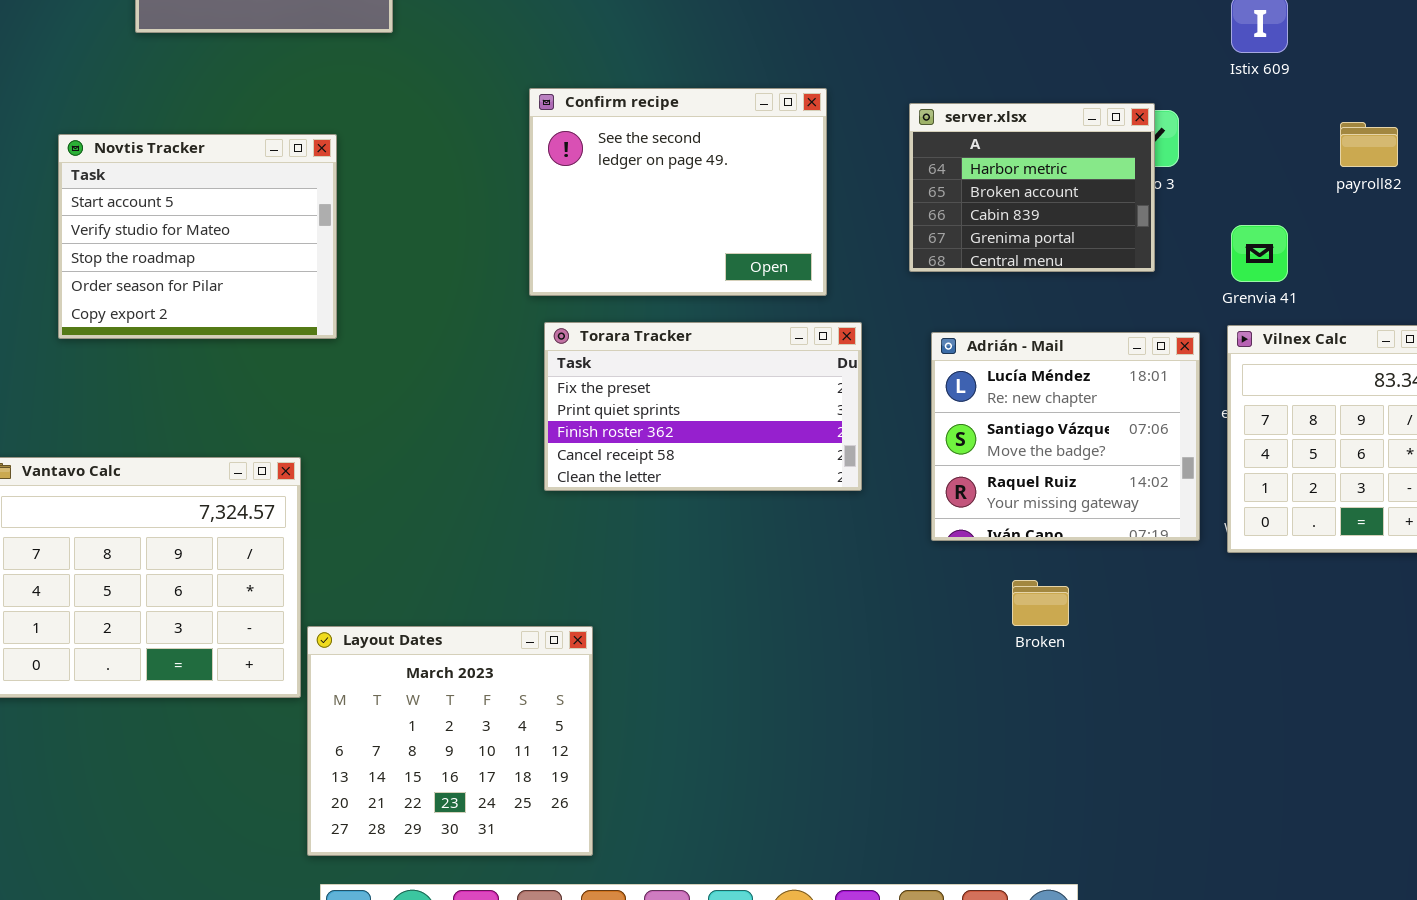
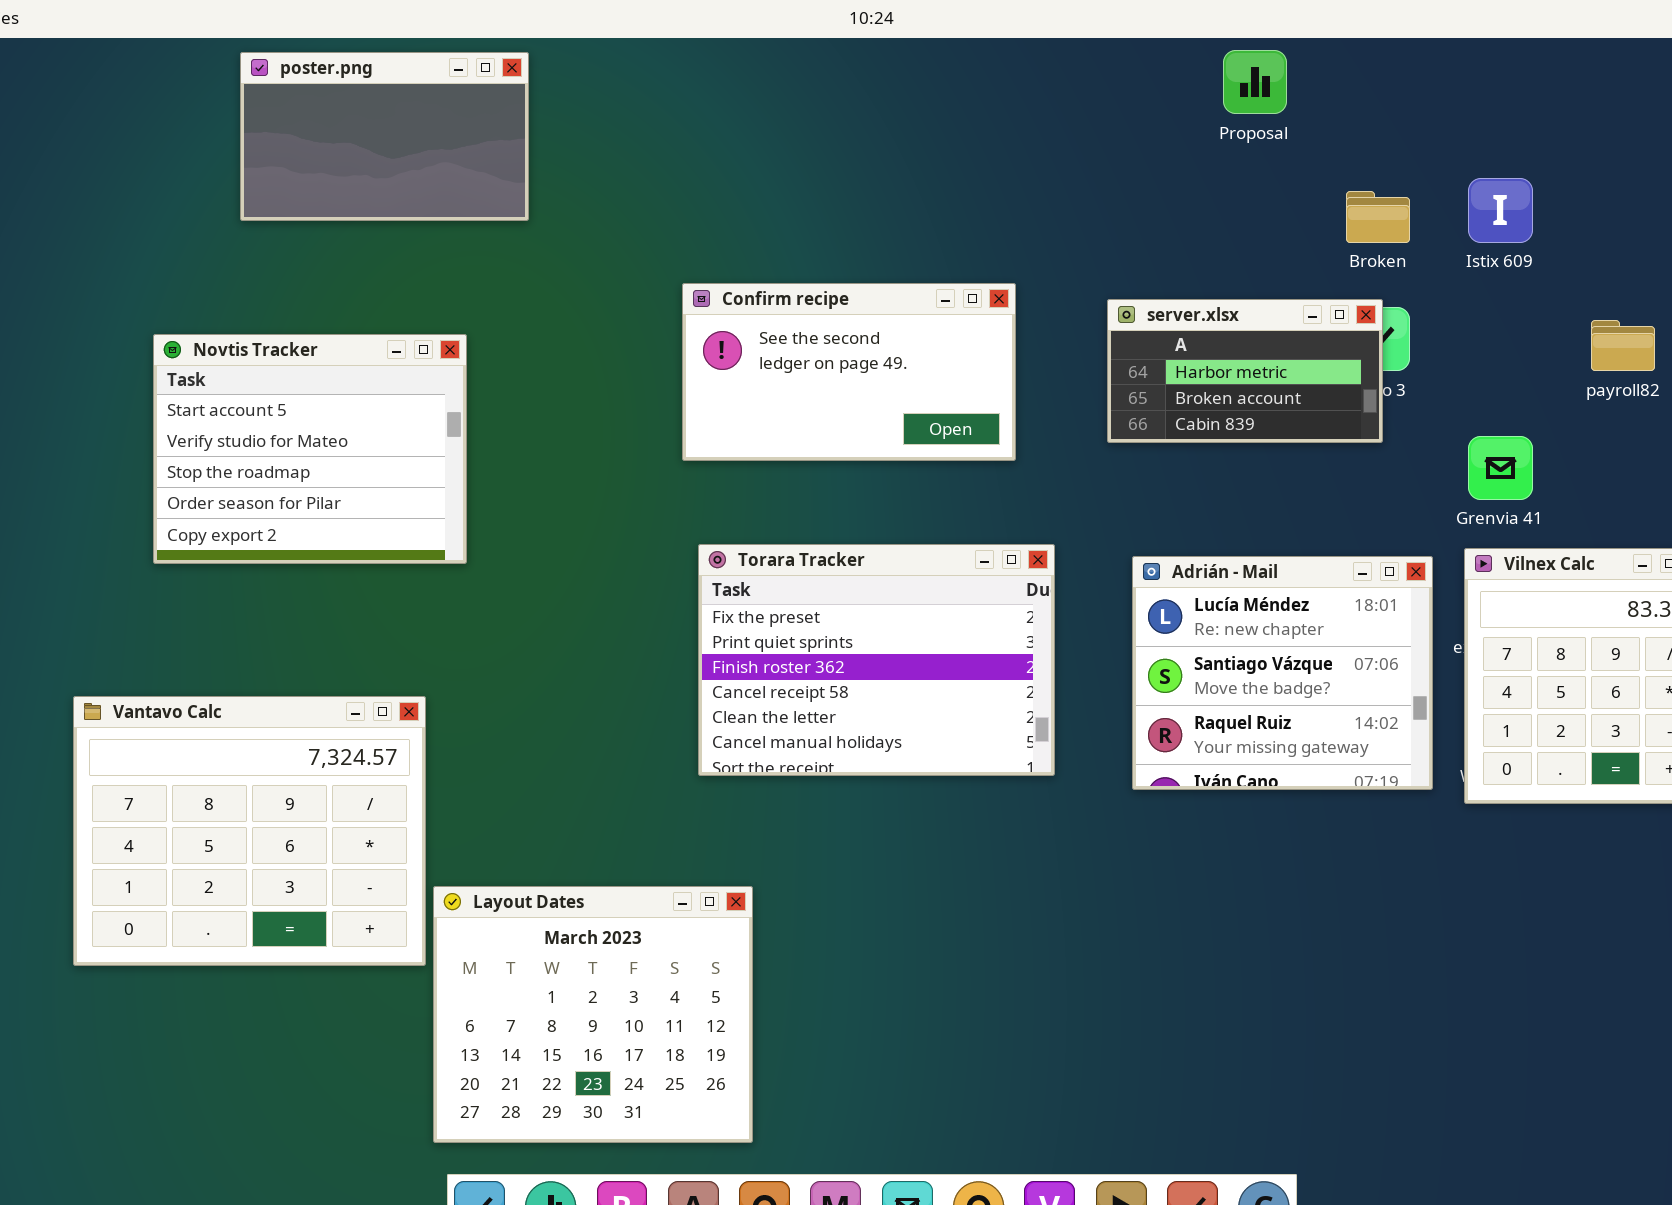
Confirm recipe: [529,88,827,296] -> [682,283,1016,461], resized
server.xlsx: [909,103,1155,272] -> [1107,299,1383,443], resized
Torara Tracker: [544,322,862,491] -> [698,544,1055,776], resized
Broken: [1012,580,1069,626] -> [1346,191,1410,243], moved

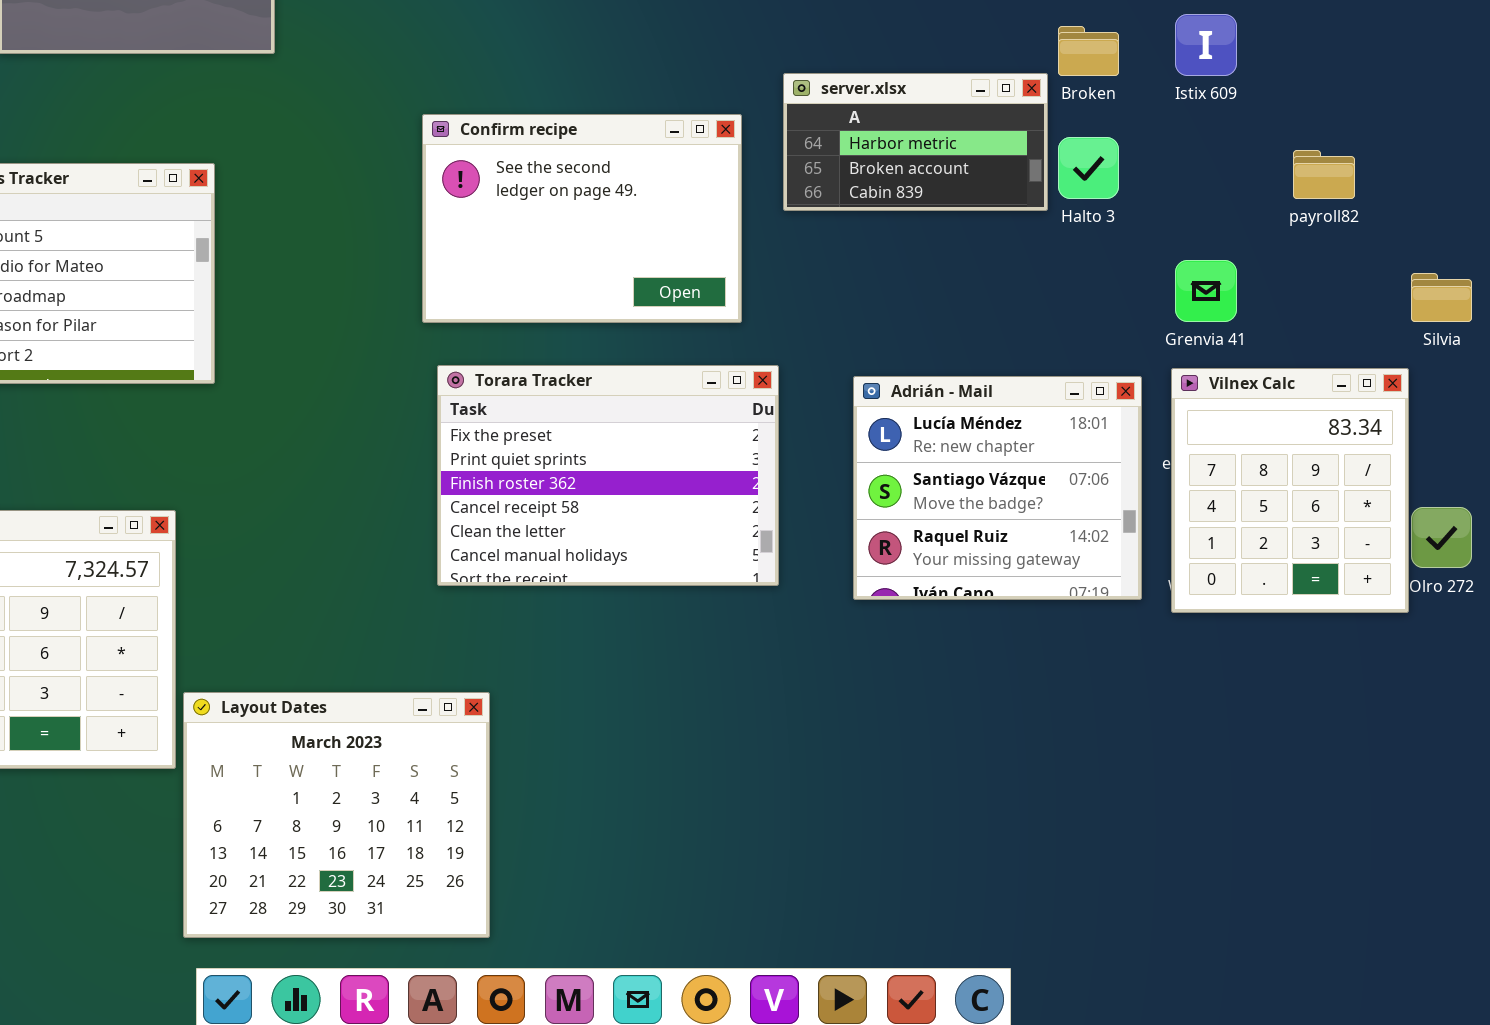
Confirm recipe: [682,283,1016,461] -> [422,114,742,323], resized
server.xlsx: [1107,299,1383,443] -> [783,73,1048,211], moved

